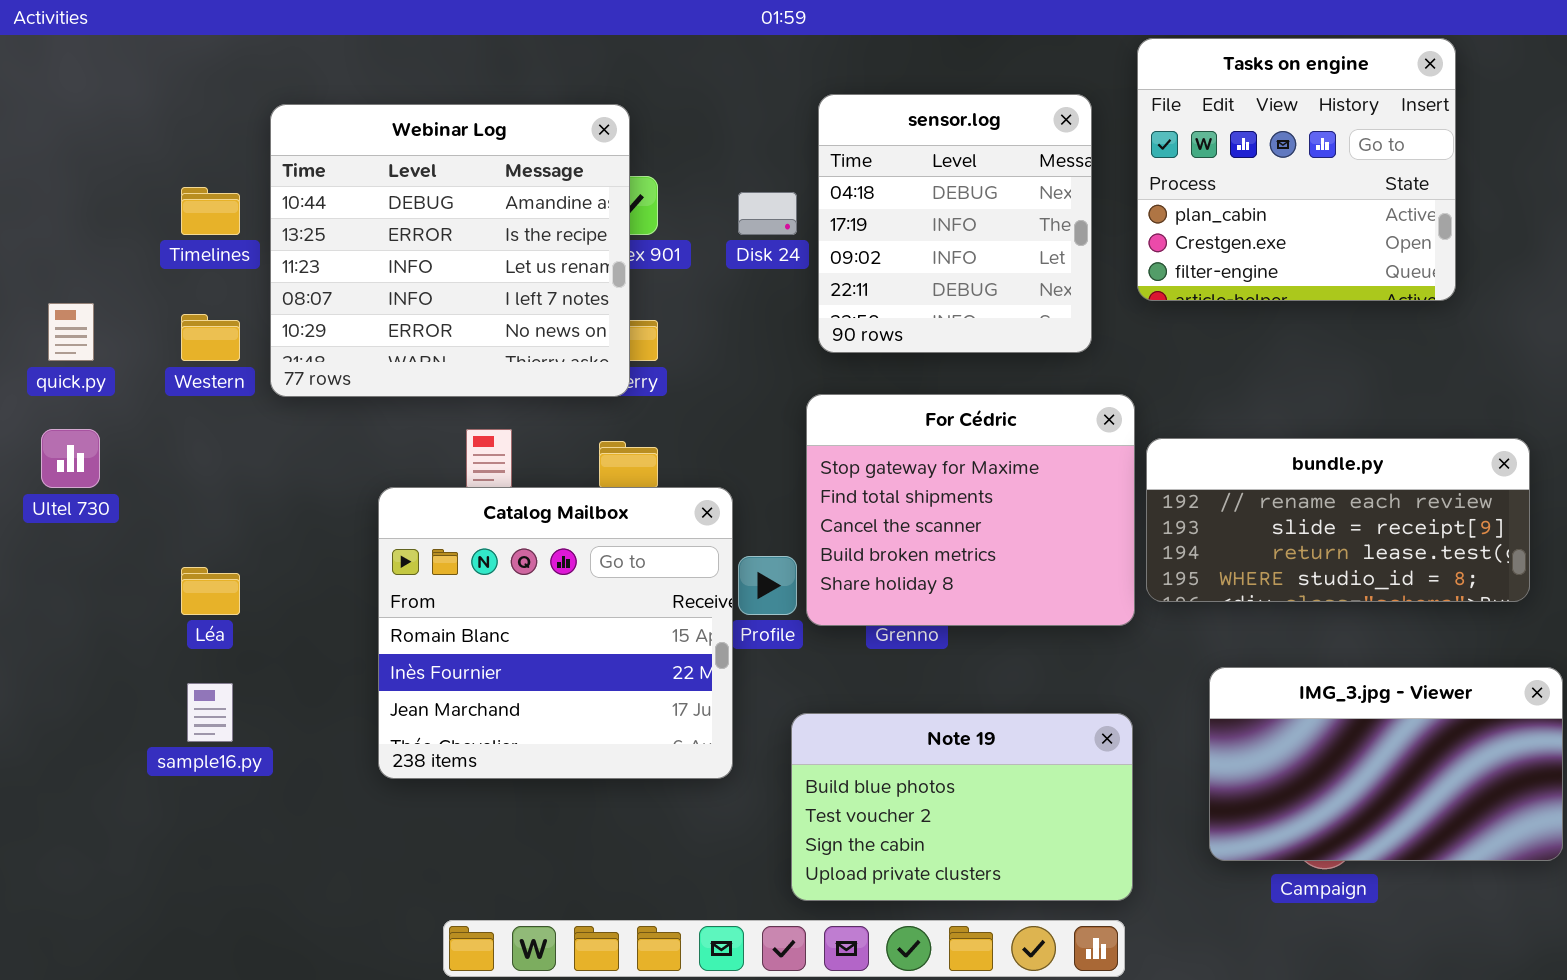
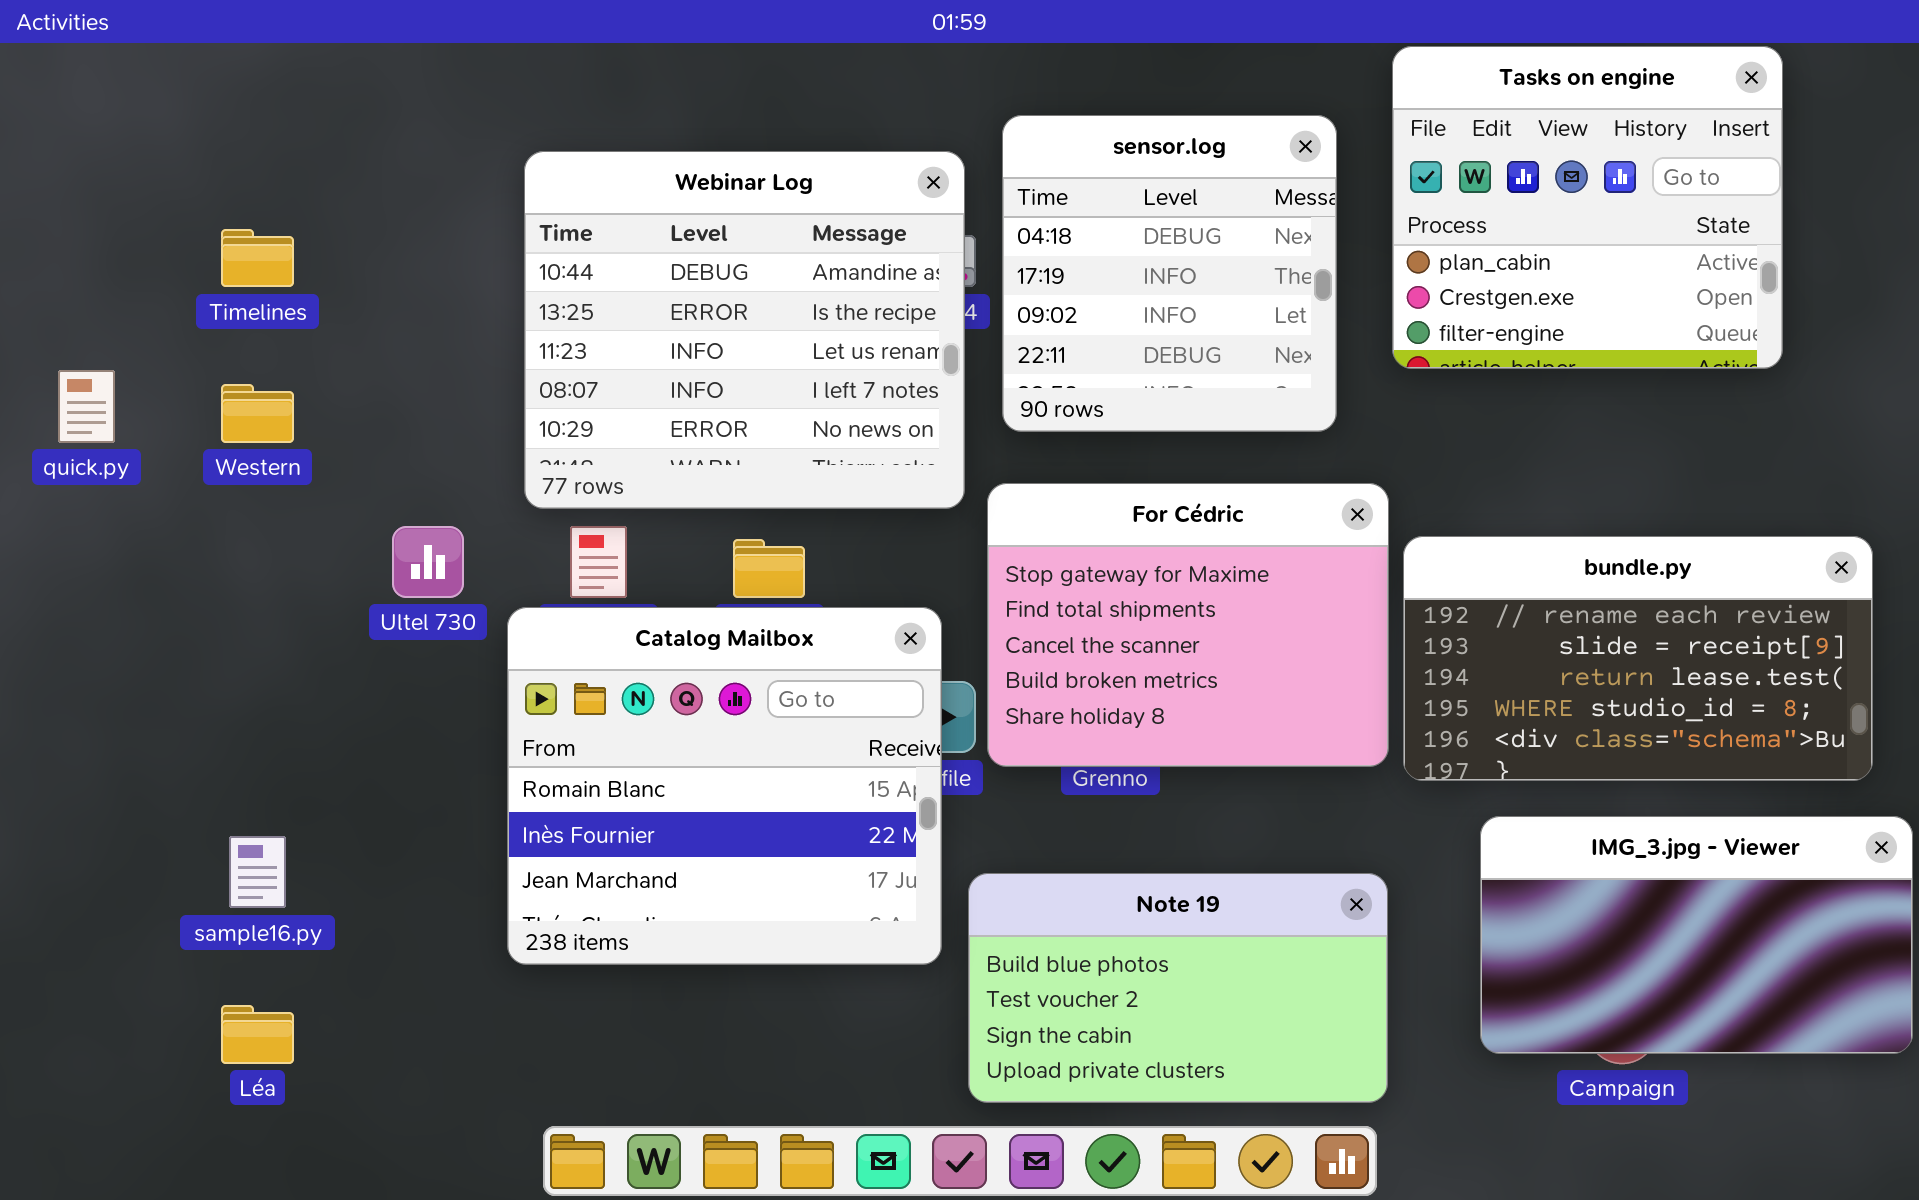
Webinar Log: [270,104,630,397] -> [524,151,965,509], moved
Ultel 730: [41,429,100,488] -> [392,526,464,598], moved
bundle.py: [1146,438,1530,602] -> [1403,536,1873,781], resized
Catalog Mailbox: [378,487,733,779] -> [507,607,942,965], moved
Léa: [181,567,240,615] -> [221,1005,294,1064], moved

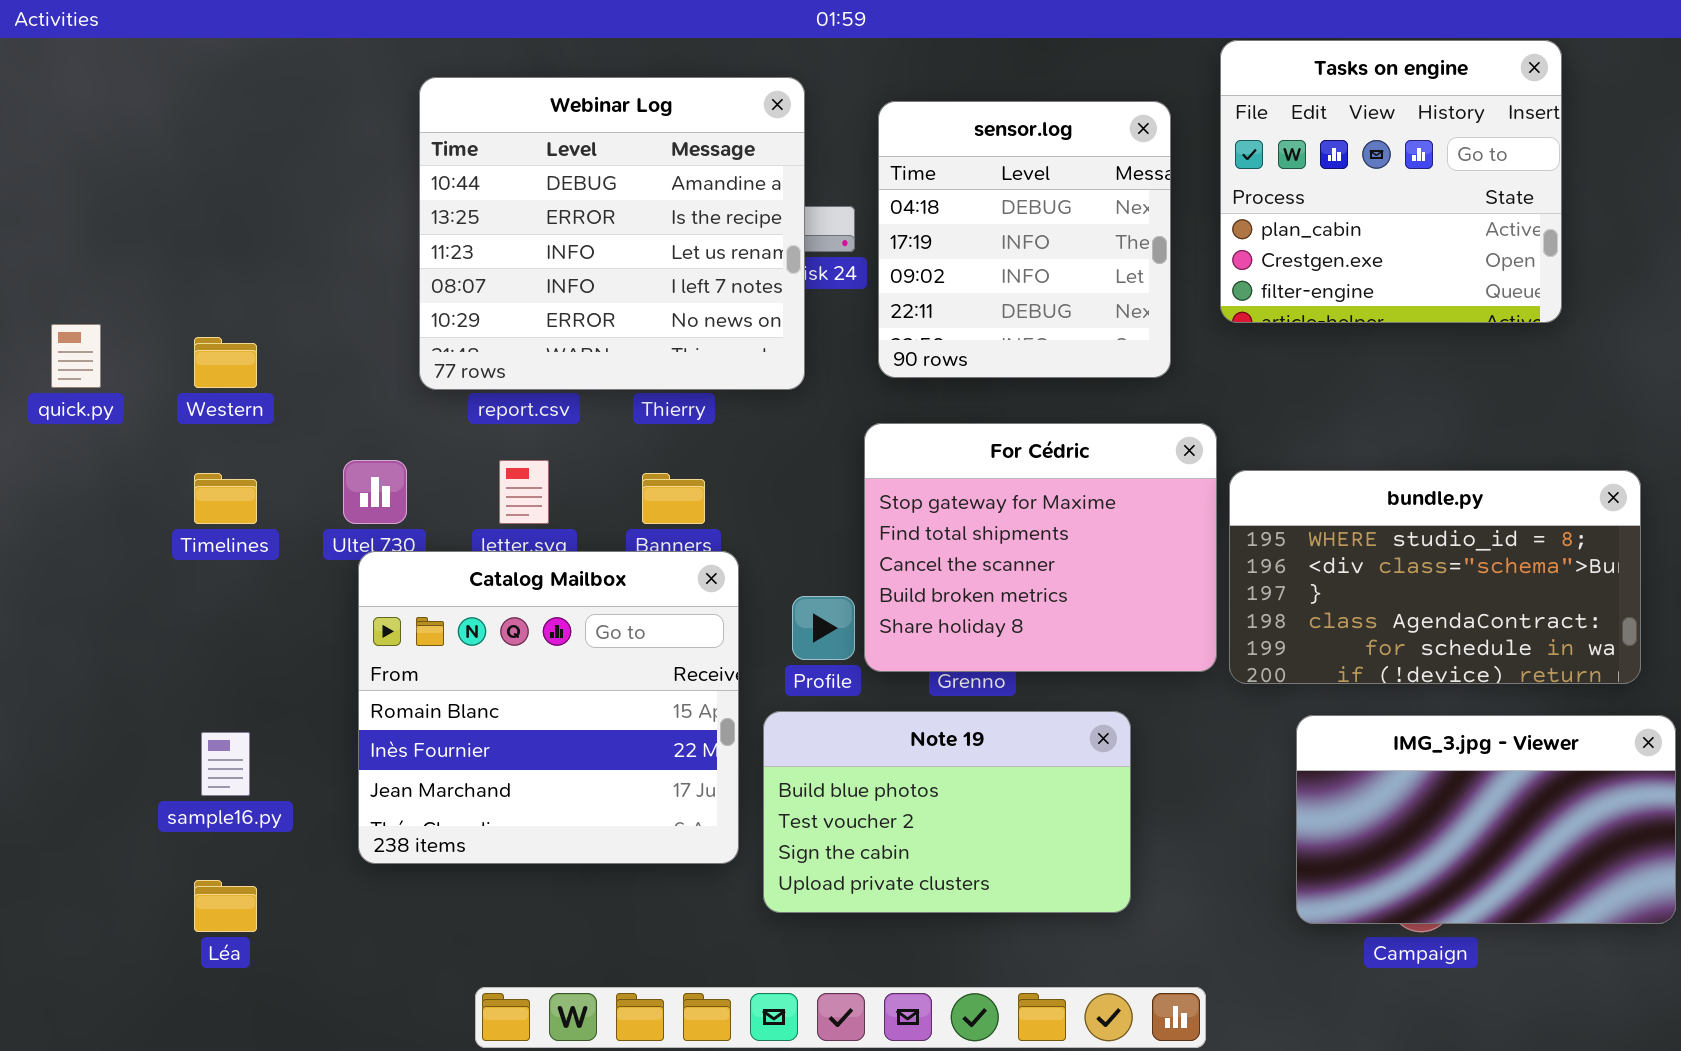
Webinar Log: [524,151,965,509] -> [419,77,805,390], moved
Timelines: [221,229,294,287] -> [194,473,257,524], moved
bundle.py: [1403,536,1873,781] -> [1229,470,1641,684], scrolled down 3 rows
Catalog Mailbox: [507,607,942,965] -> [358,551,739,864], moved
Note 19: [968,873,1388,1103] -> [763,711,1131,913], moved

